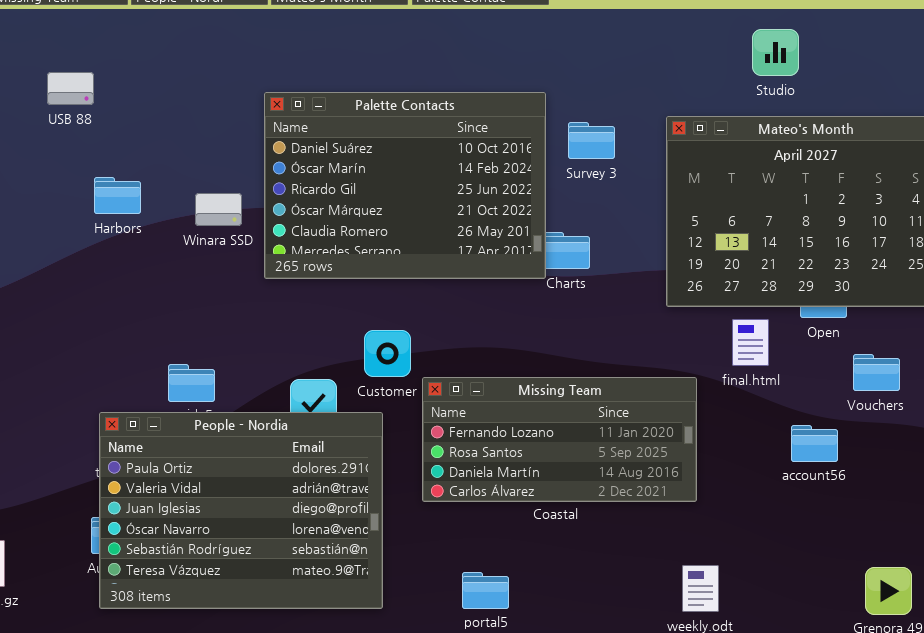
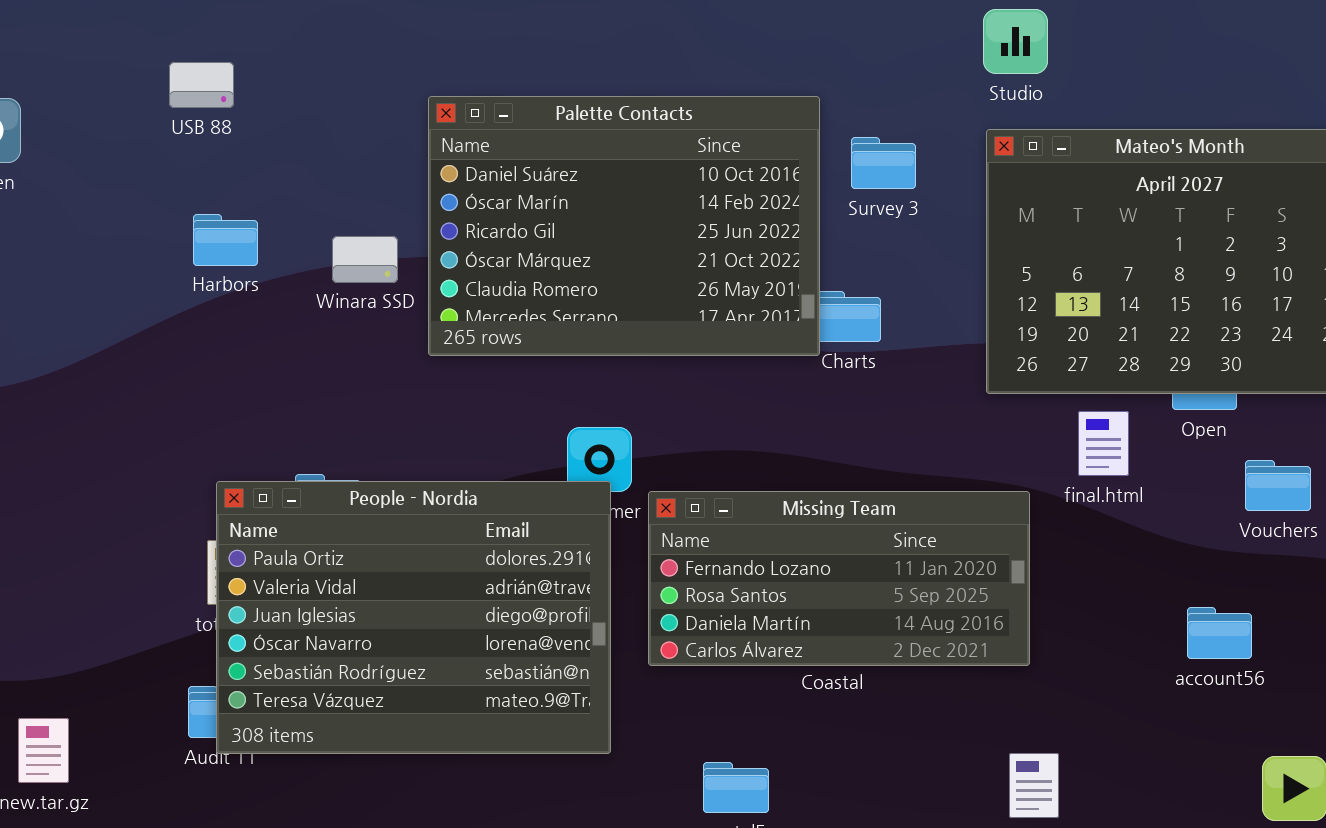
Studio: [752,29,799,76] -> [983,9,1048,74], moved
USB 88: [47,72,94,105] -> [169,62,234,108], moved
People - Nordia: [99,412,383,609] -> [216,481,611,754], moved
account56: [791,425,838,462] -> [1187,607,1252,659], moved

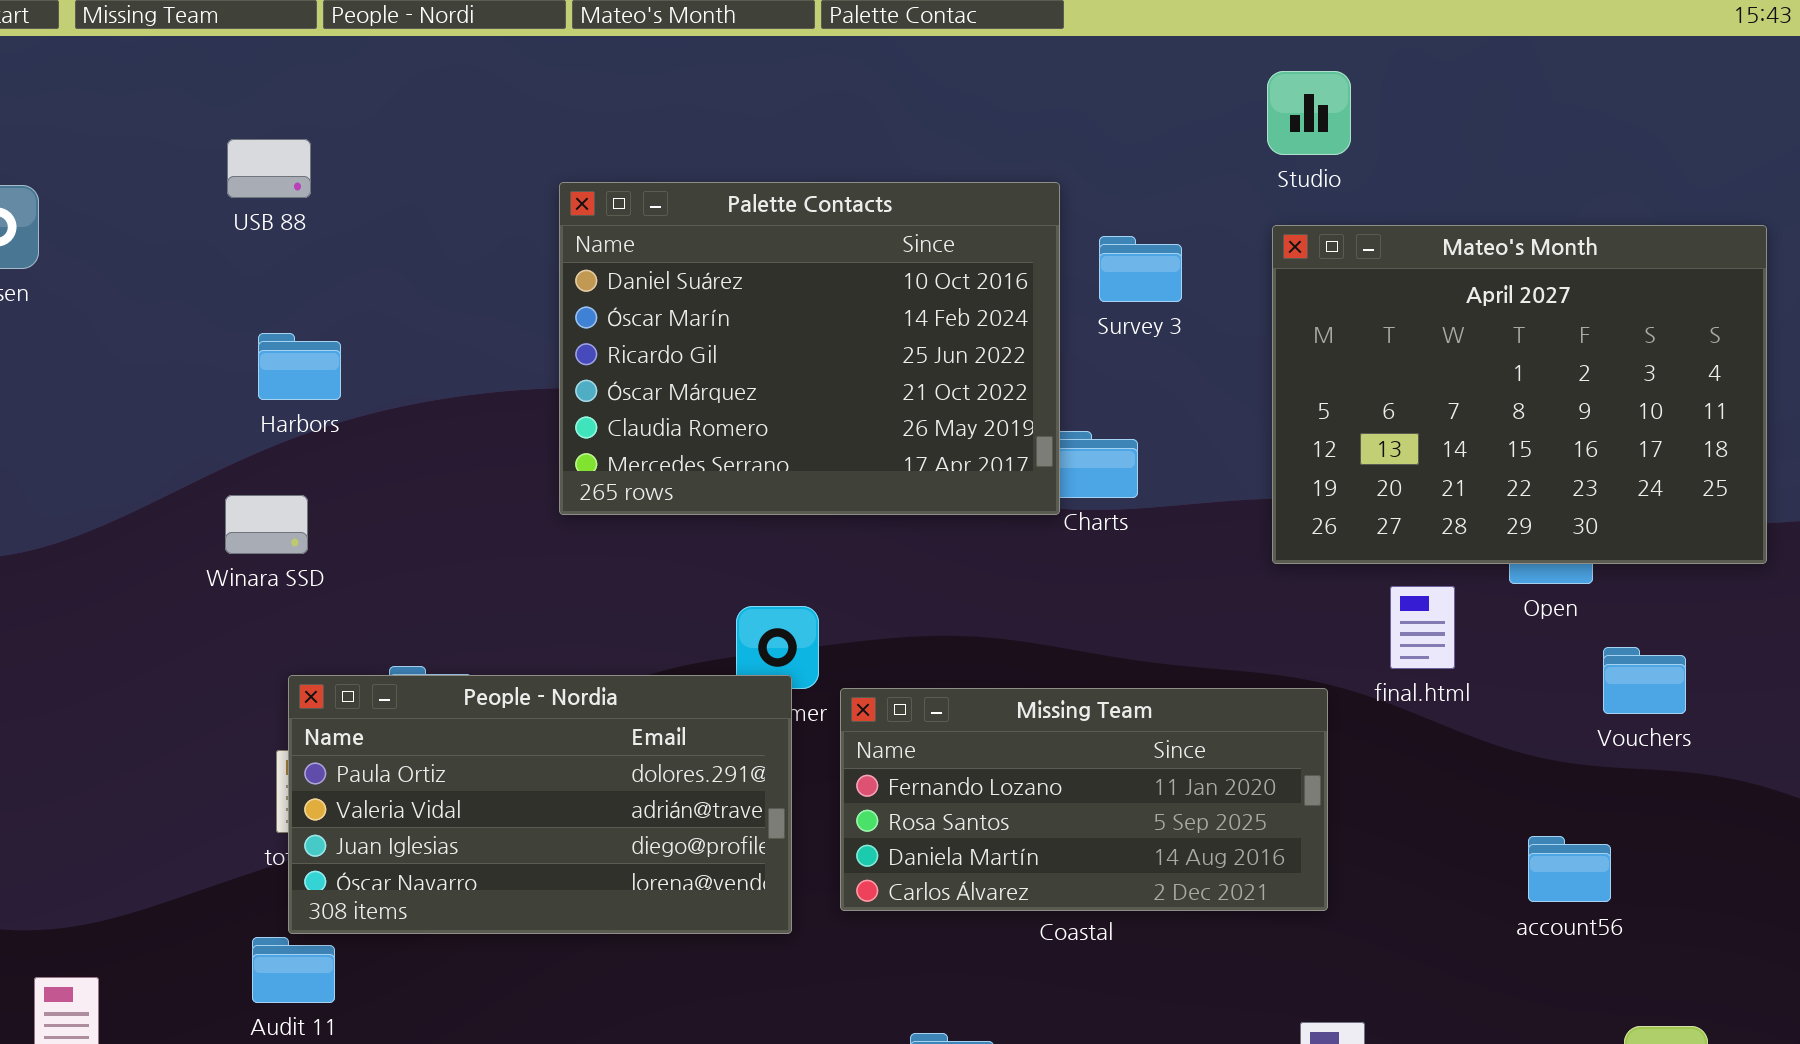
Winara SSD: [332,236,398,283] -> [225,495,308,554], moved
People - Nordia: [216,481,611,754] -> [288,675,792,934], resized

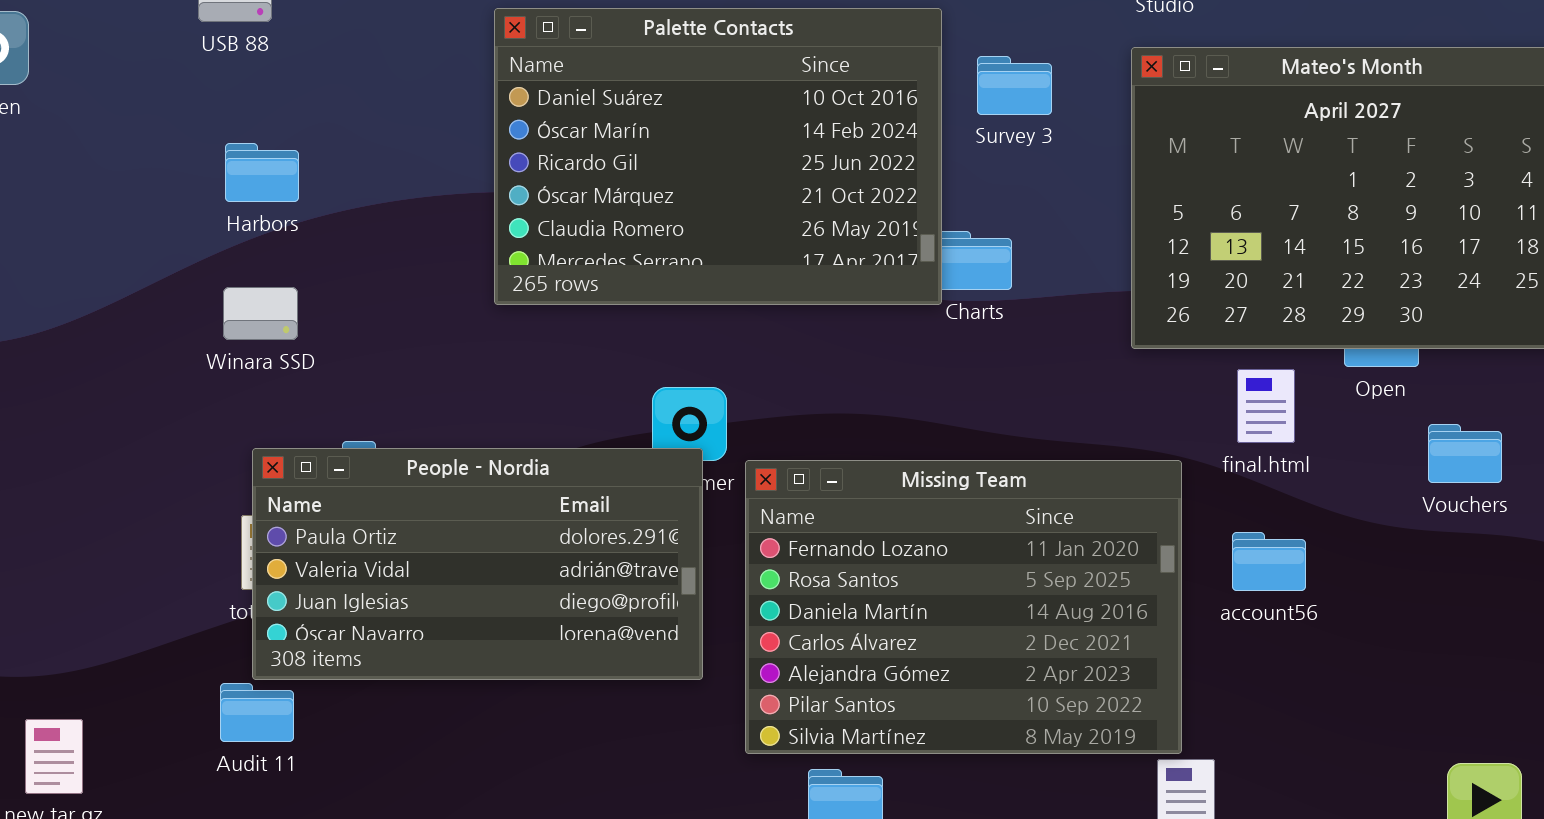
Winara SSD: [225,495,308,554] -> [223,287,298,340], moved
Missing Team: [840,688,1328,911] -> [745,460,1182,754], resized
account56: [1528,836,1611,902] -> [1232,532,1306,591], moved

